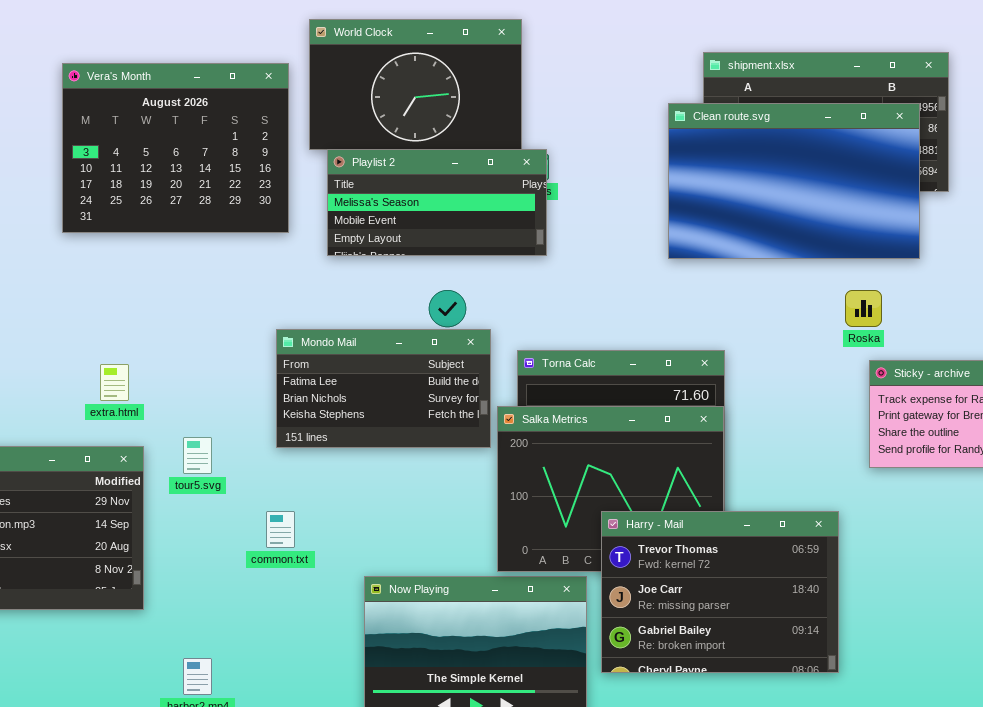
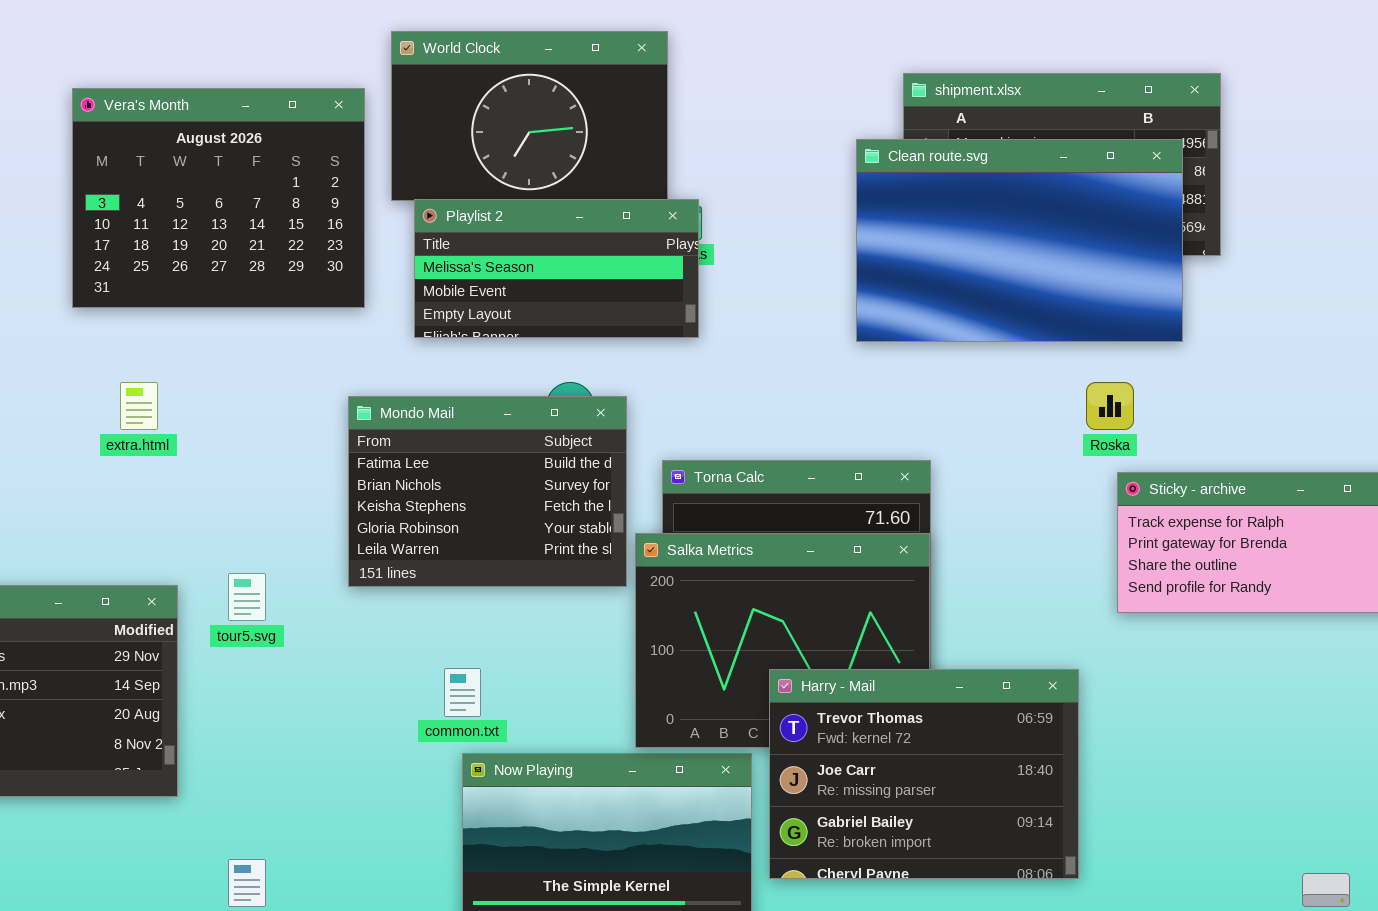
Mondo Mail: [276,329,491,448] -> [348,396,627,587], resized
extra.html: [100,364,129,401] -> [120,382,158,430], moved
common.txt: [266,511,295,548] -> [444,668,481,717], moved

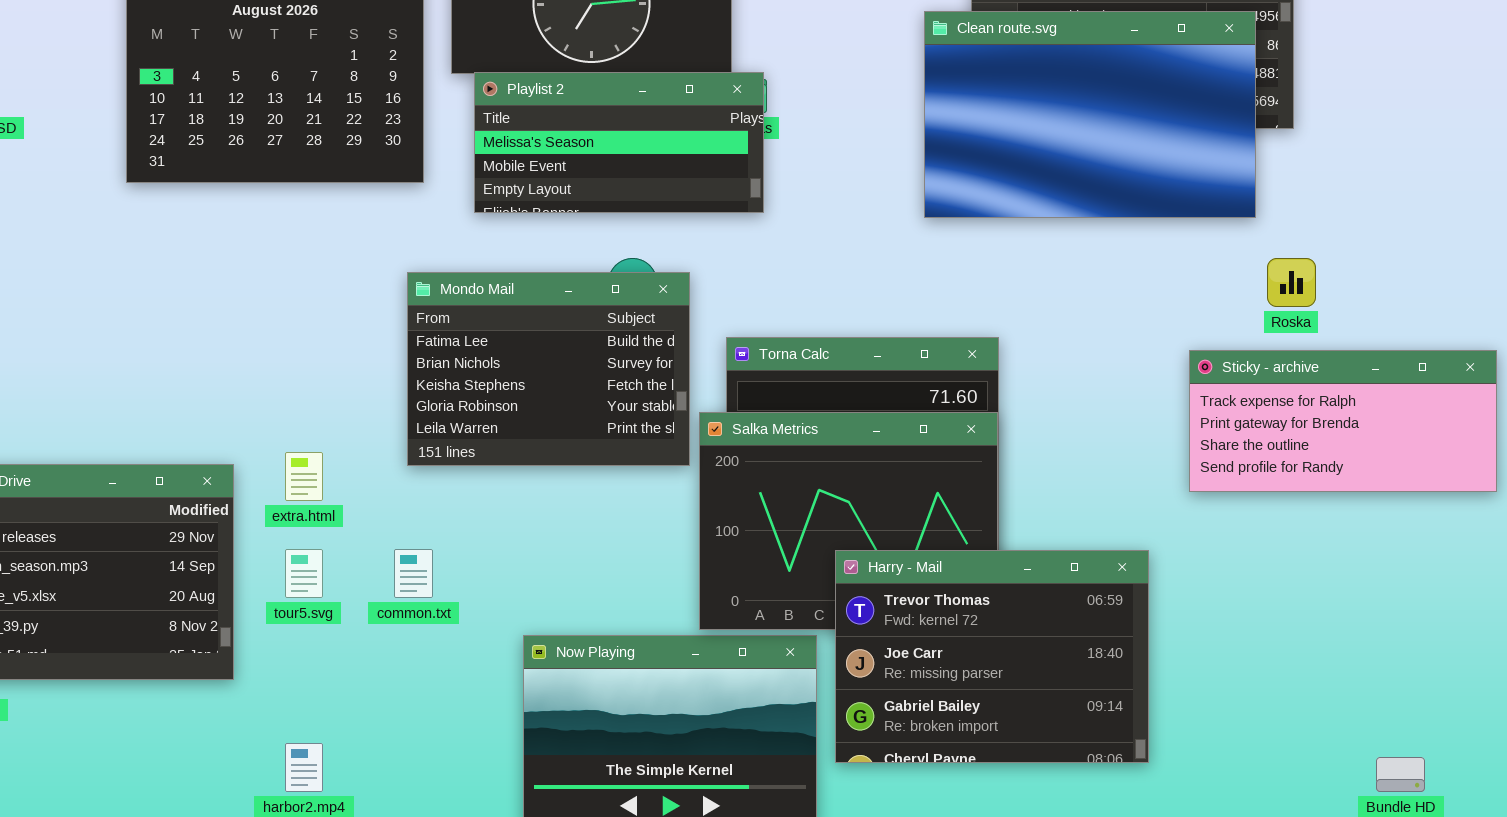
extra.html: [120,382,158,430] -> [285,452,323,501], moved
Roska: [1086,382,1134,430] -> [1267,258,1316,307], moved
tour5.svg: [228,573,266,621] -> [285,549,323,598], moved
common.txt: [444,668,481,717] -> [394,549,433,598], moved

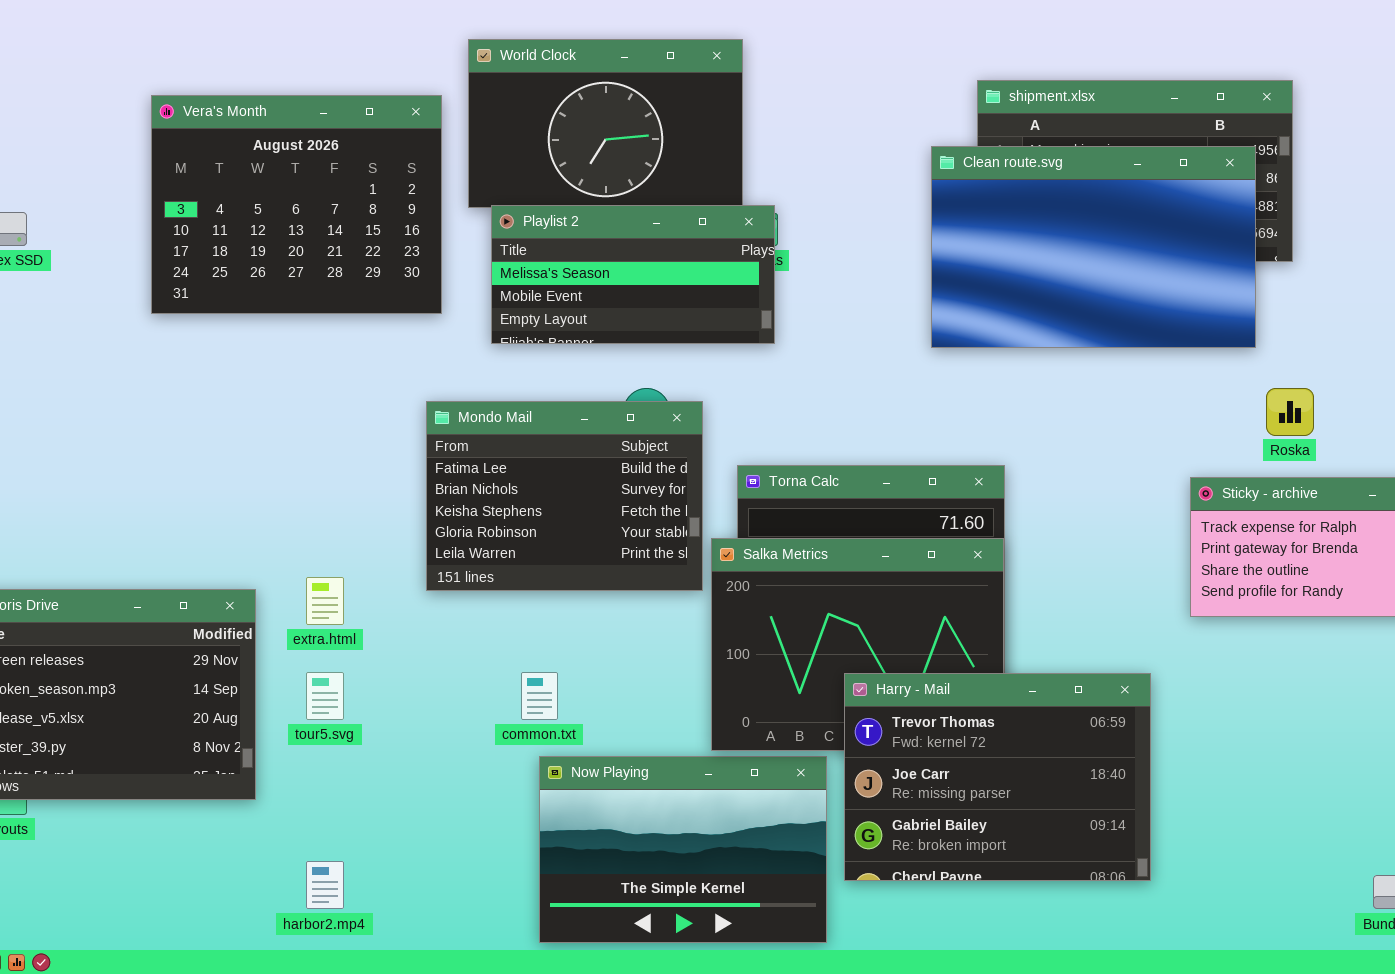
common.txt: [394,549,433,598] -> [521,672,558,720], moved

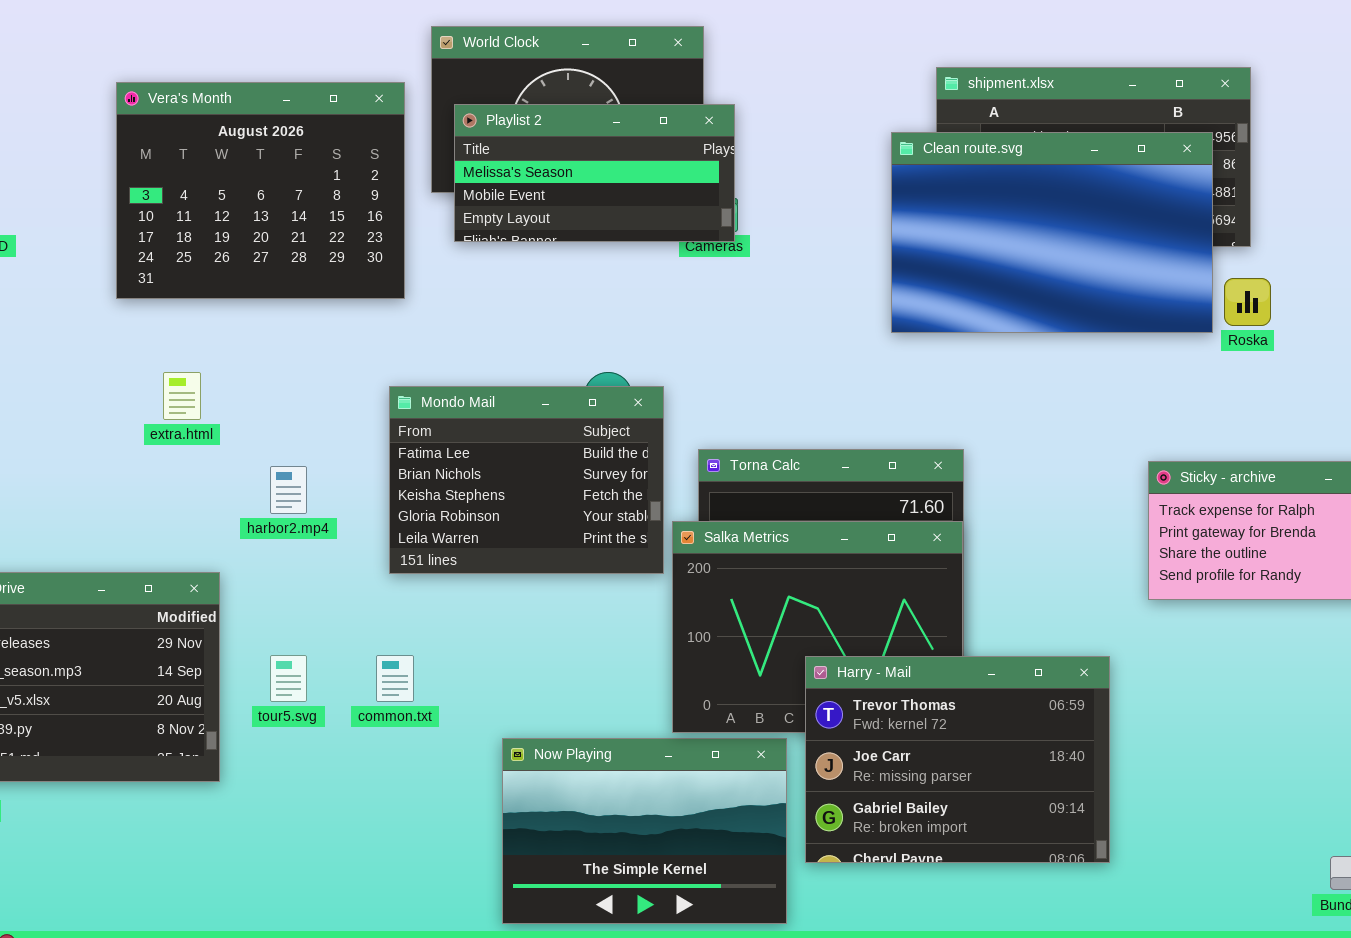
Playlist 2: [491,205,775,344] -> [454,104,735,242], moved
Roska: [1266,388,1314,436] -> [1224,278,1271,326], moved
extra.html: [306,577,344,625] -> [163,372,201,420], moved
common.txt: [521,672,558,720] -> [376,655,414,702], moved
harbor2.mp4: [306,861,344,909] -> [270,466,307,514], moved

